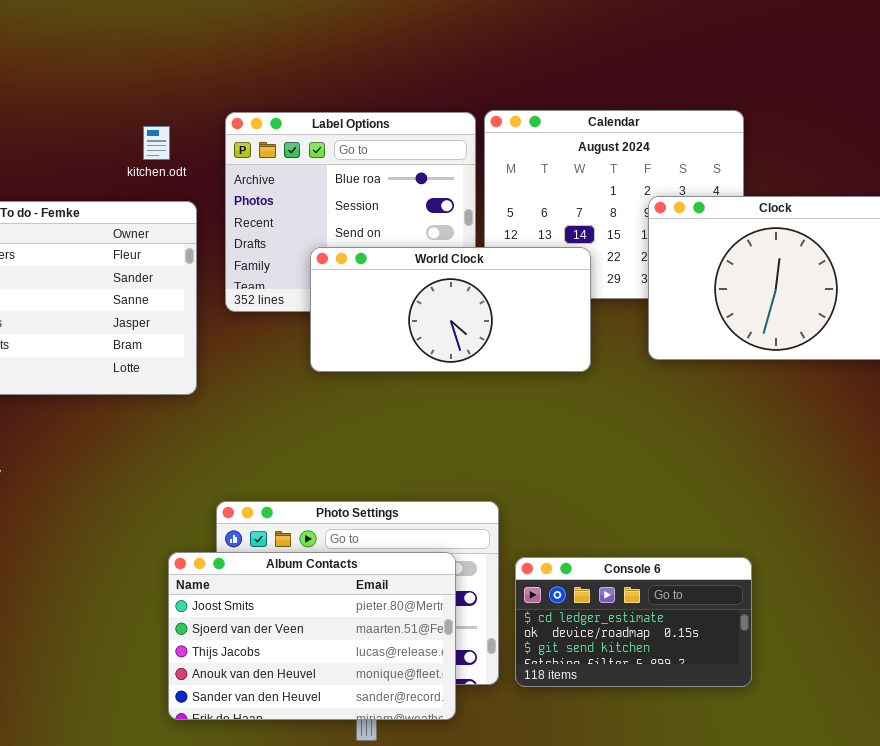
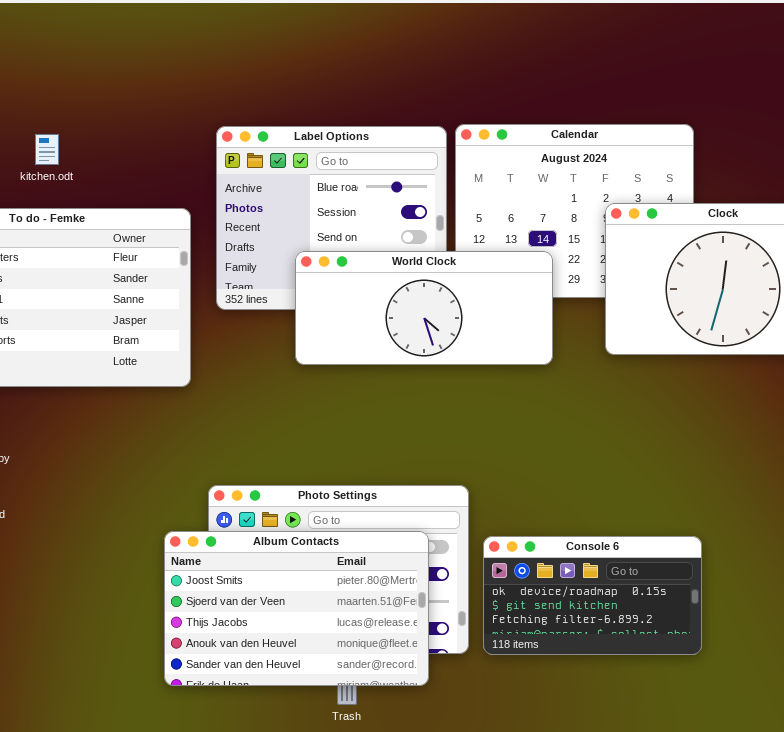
kitchen.odt: [143,126,170,160] -> [35,134,59,165], moved
Console 6: [515,557,752,687] -> [483,536,702,655], scrolled down 1 row

